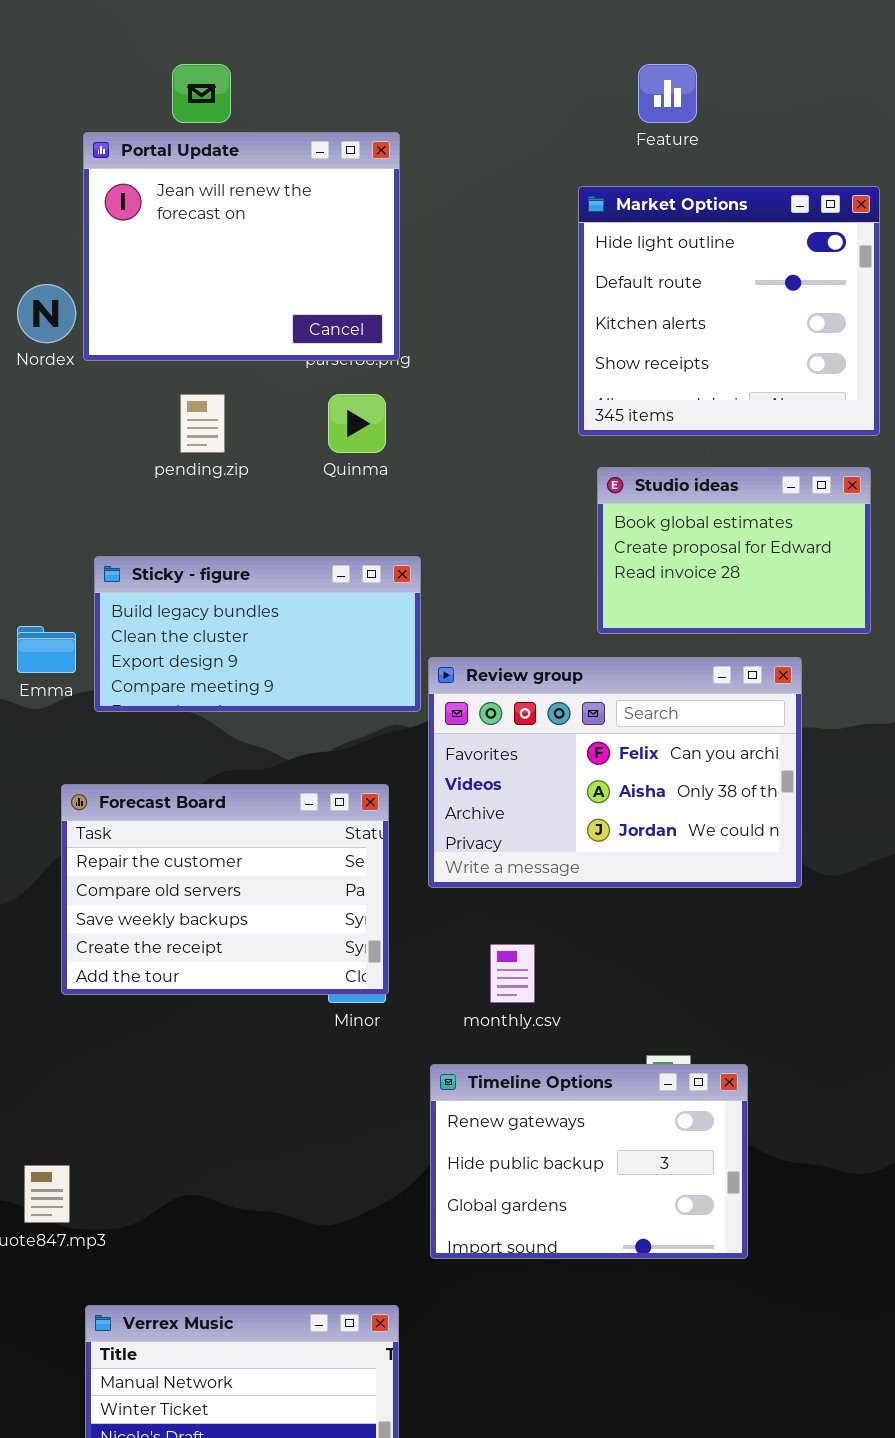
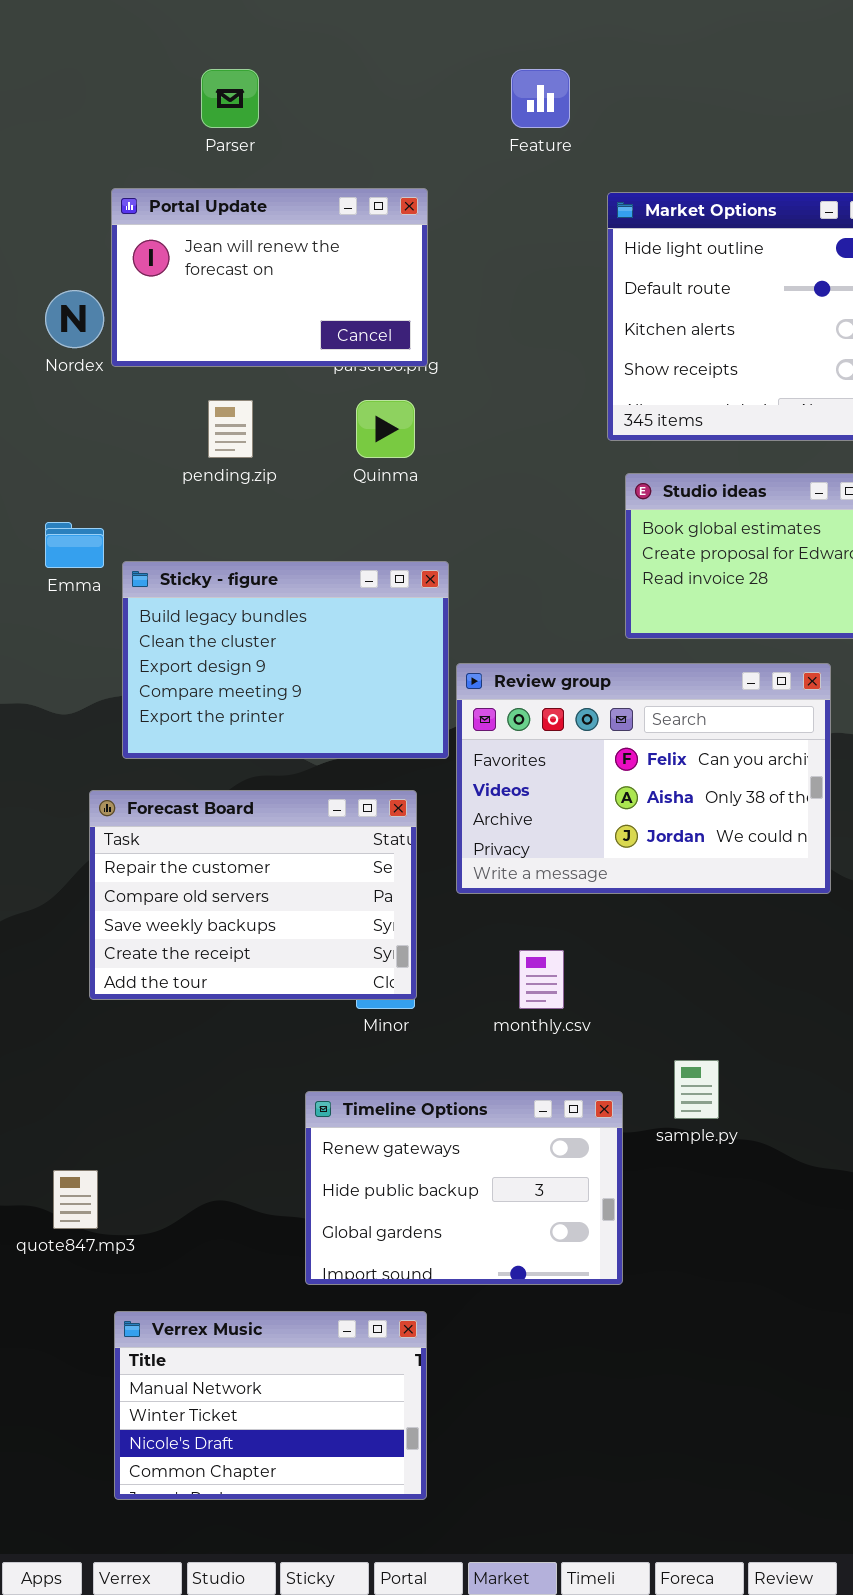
Feature: [638,64,697,123] -> [511,69,570,128], moved
Portal Update: [83,132,400,361] -> [111,188,428,367], resized
Sticky - figure: [94,556,421,712] -> [122,561,449,759], resized
Emma: [17,626,76,673] -> [45,522,104,568], moved
Timeline Options: [430,1064,748,1259] -> [305,1091,623,1285], moved

